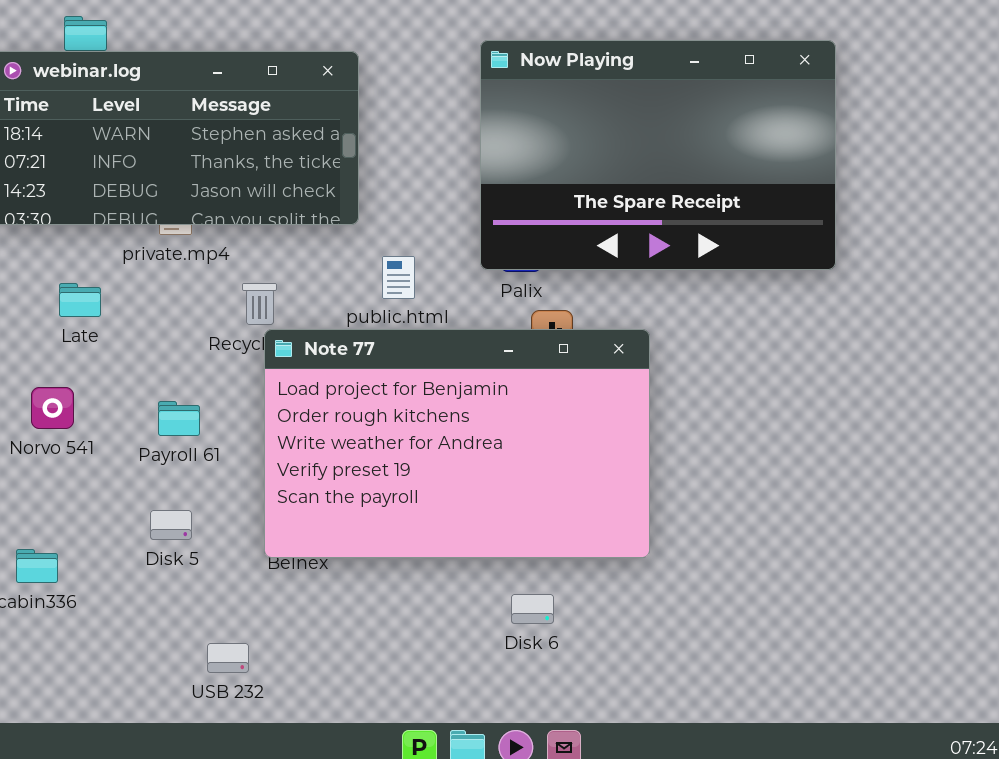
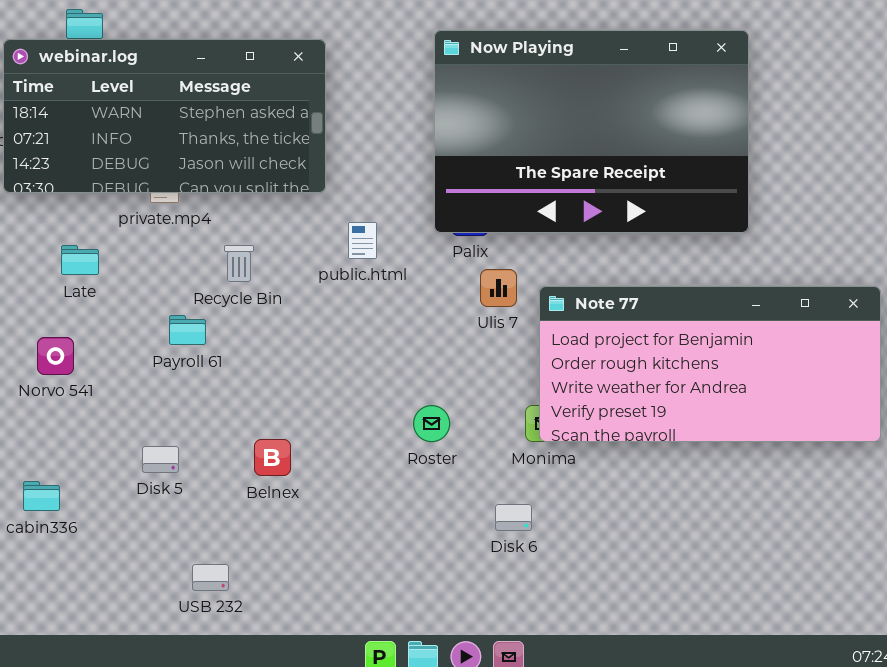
Note 77: [264,329,650,558] -> [539,286,881,442], moved, resized
Payroll 61: [158,401,200,436] -> [169,315,206,345], moved
Disk 6: [511,594,554,624] -> [495,504,532,531], moved

